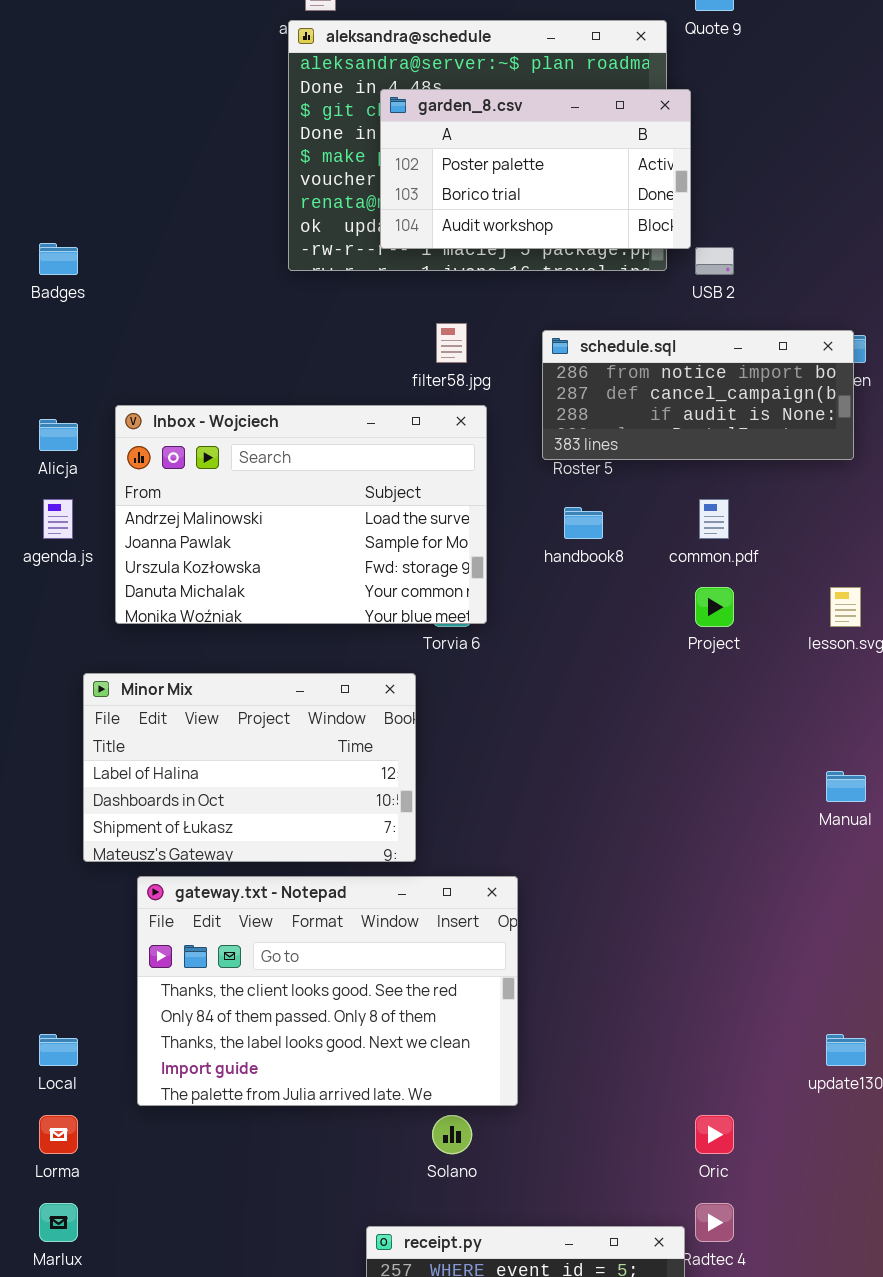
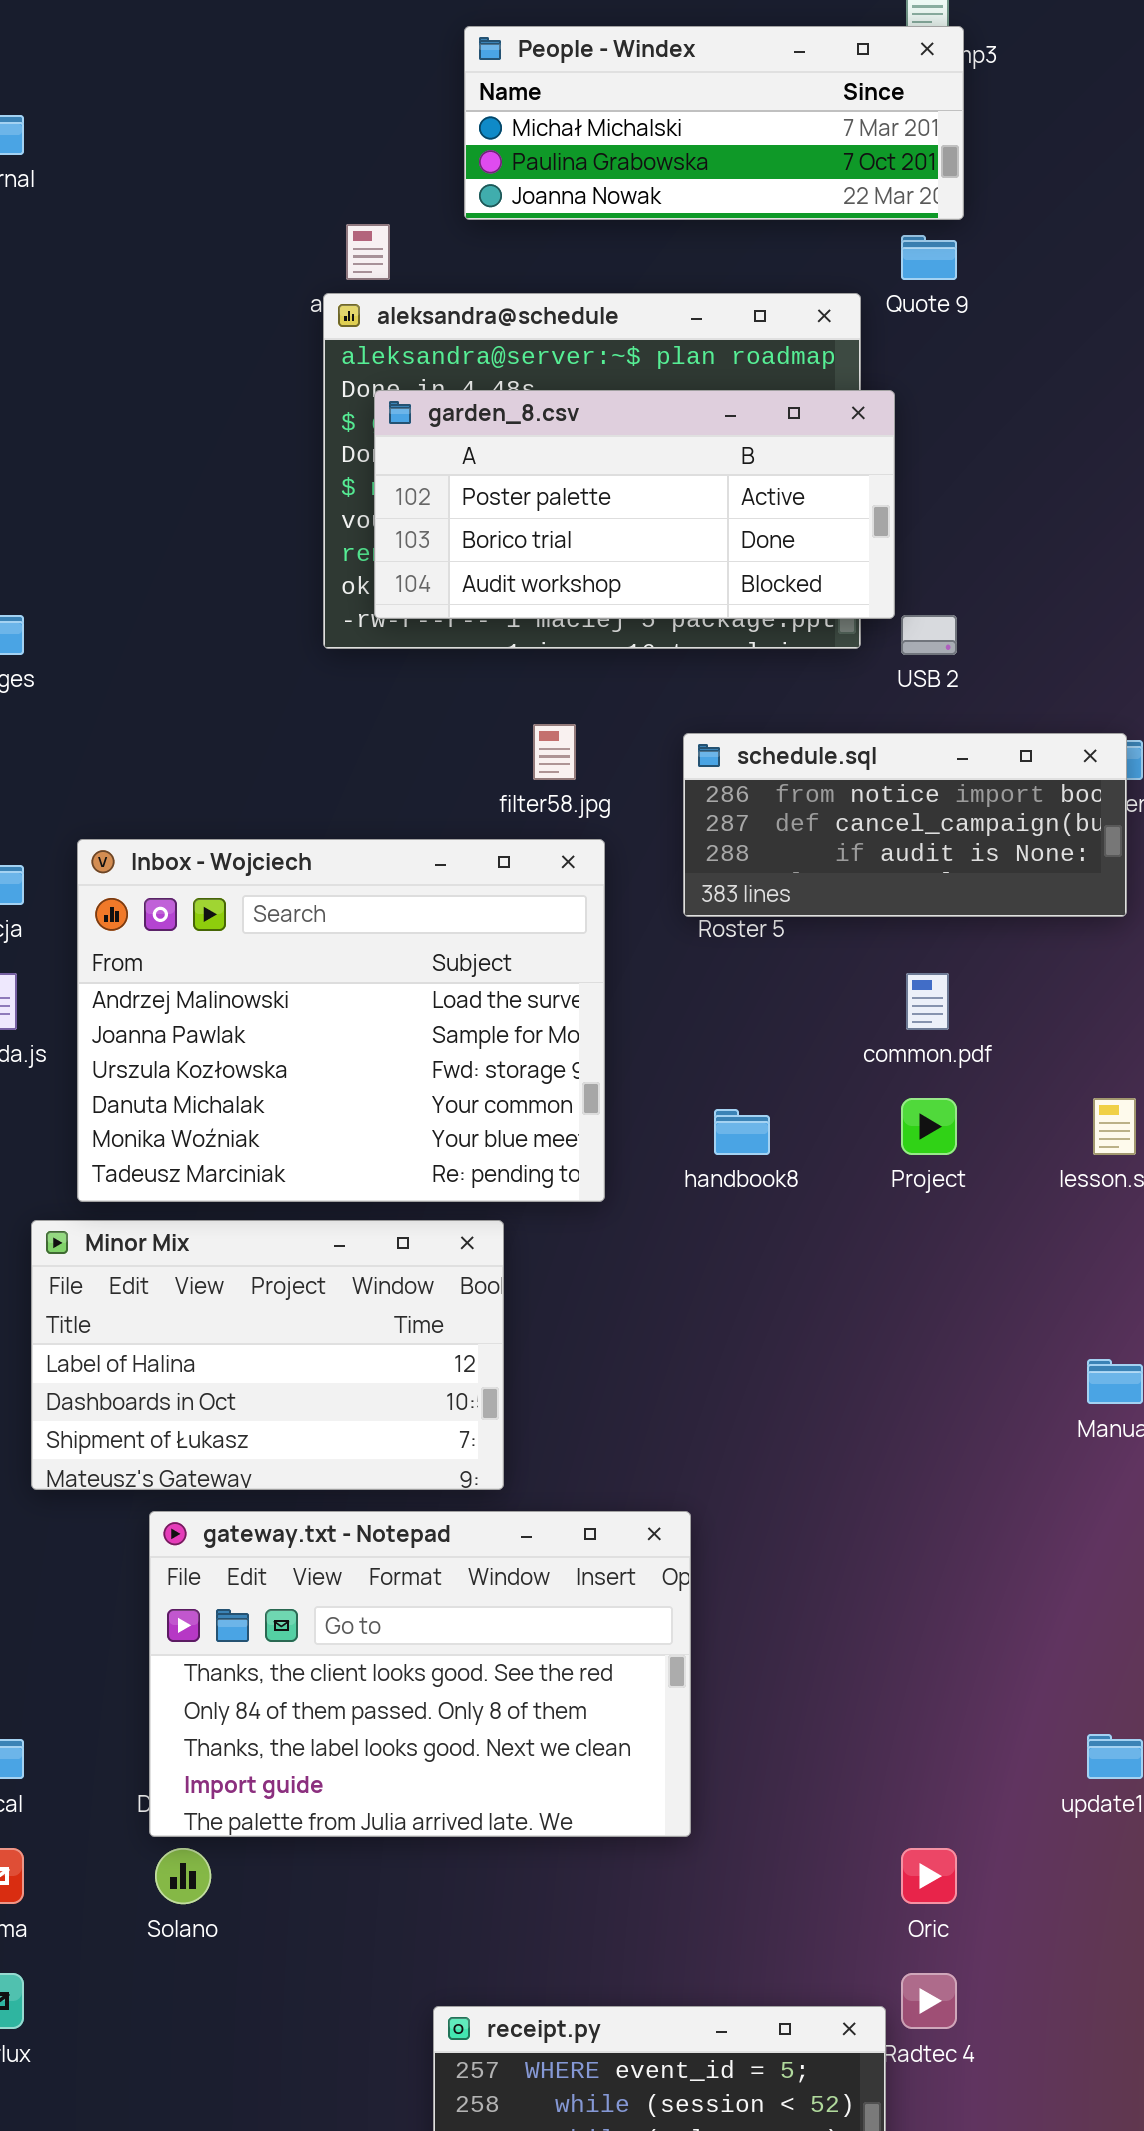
garden_8.csv: [380,89,691,249] -> [374,390,895,619], resized
Inbox - Wojciech: [115,405,487,624] -> [77,839,605,1202], resized
handbook8: [564,507,603,539] -> [714,1109,770,1155], moved
gateway.txt - Notepad: [137,876,518,1106] -> [149,1511,691,1837], moved
Solano: [432,1115,472,1154] -> [155,1848,211,1904], moved

